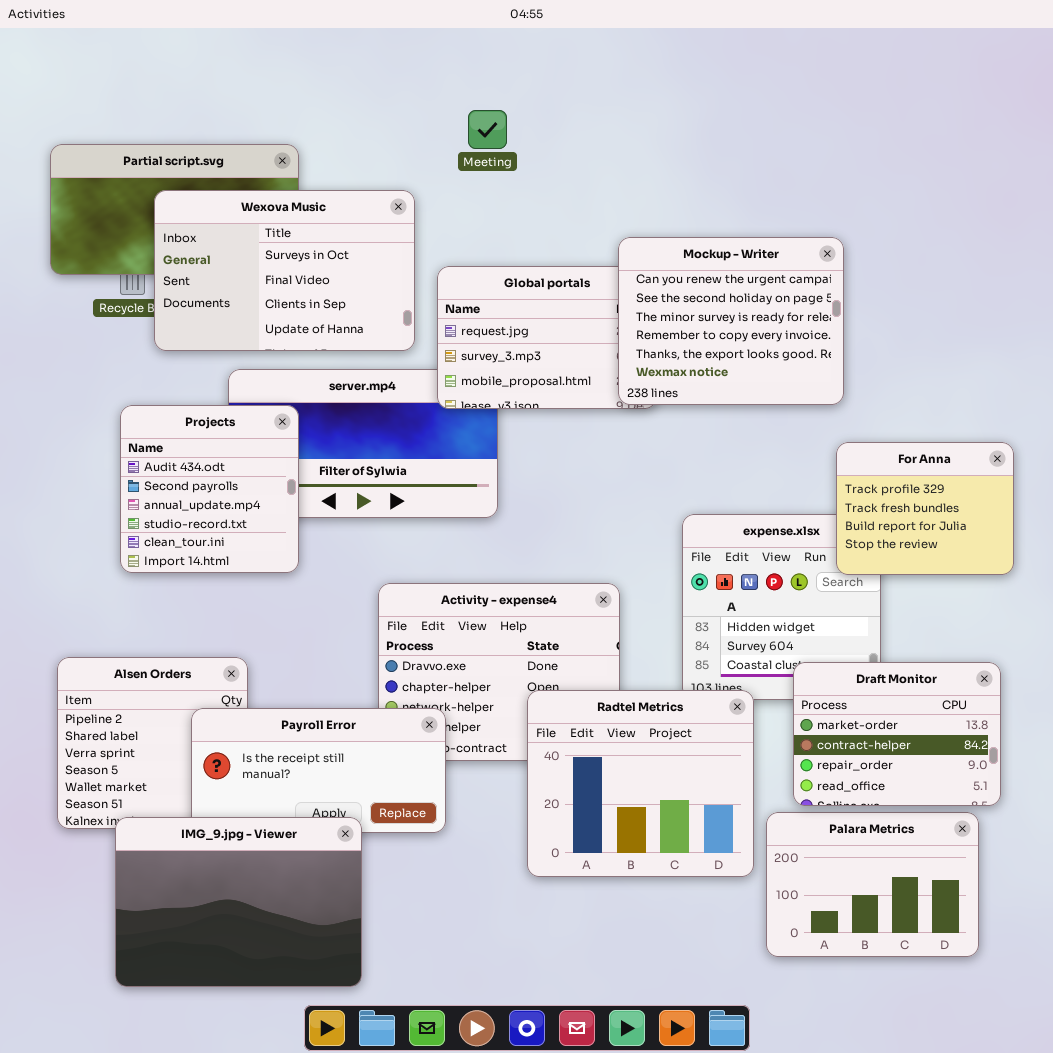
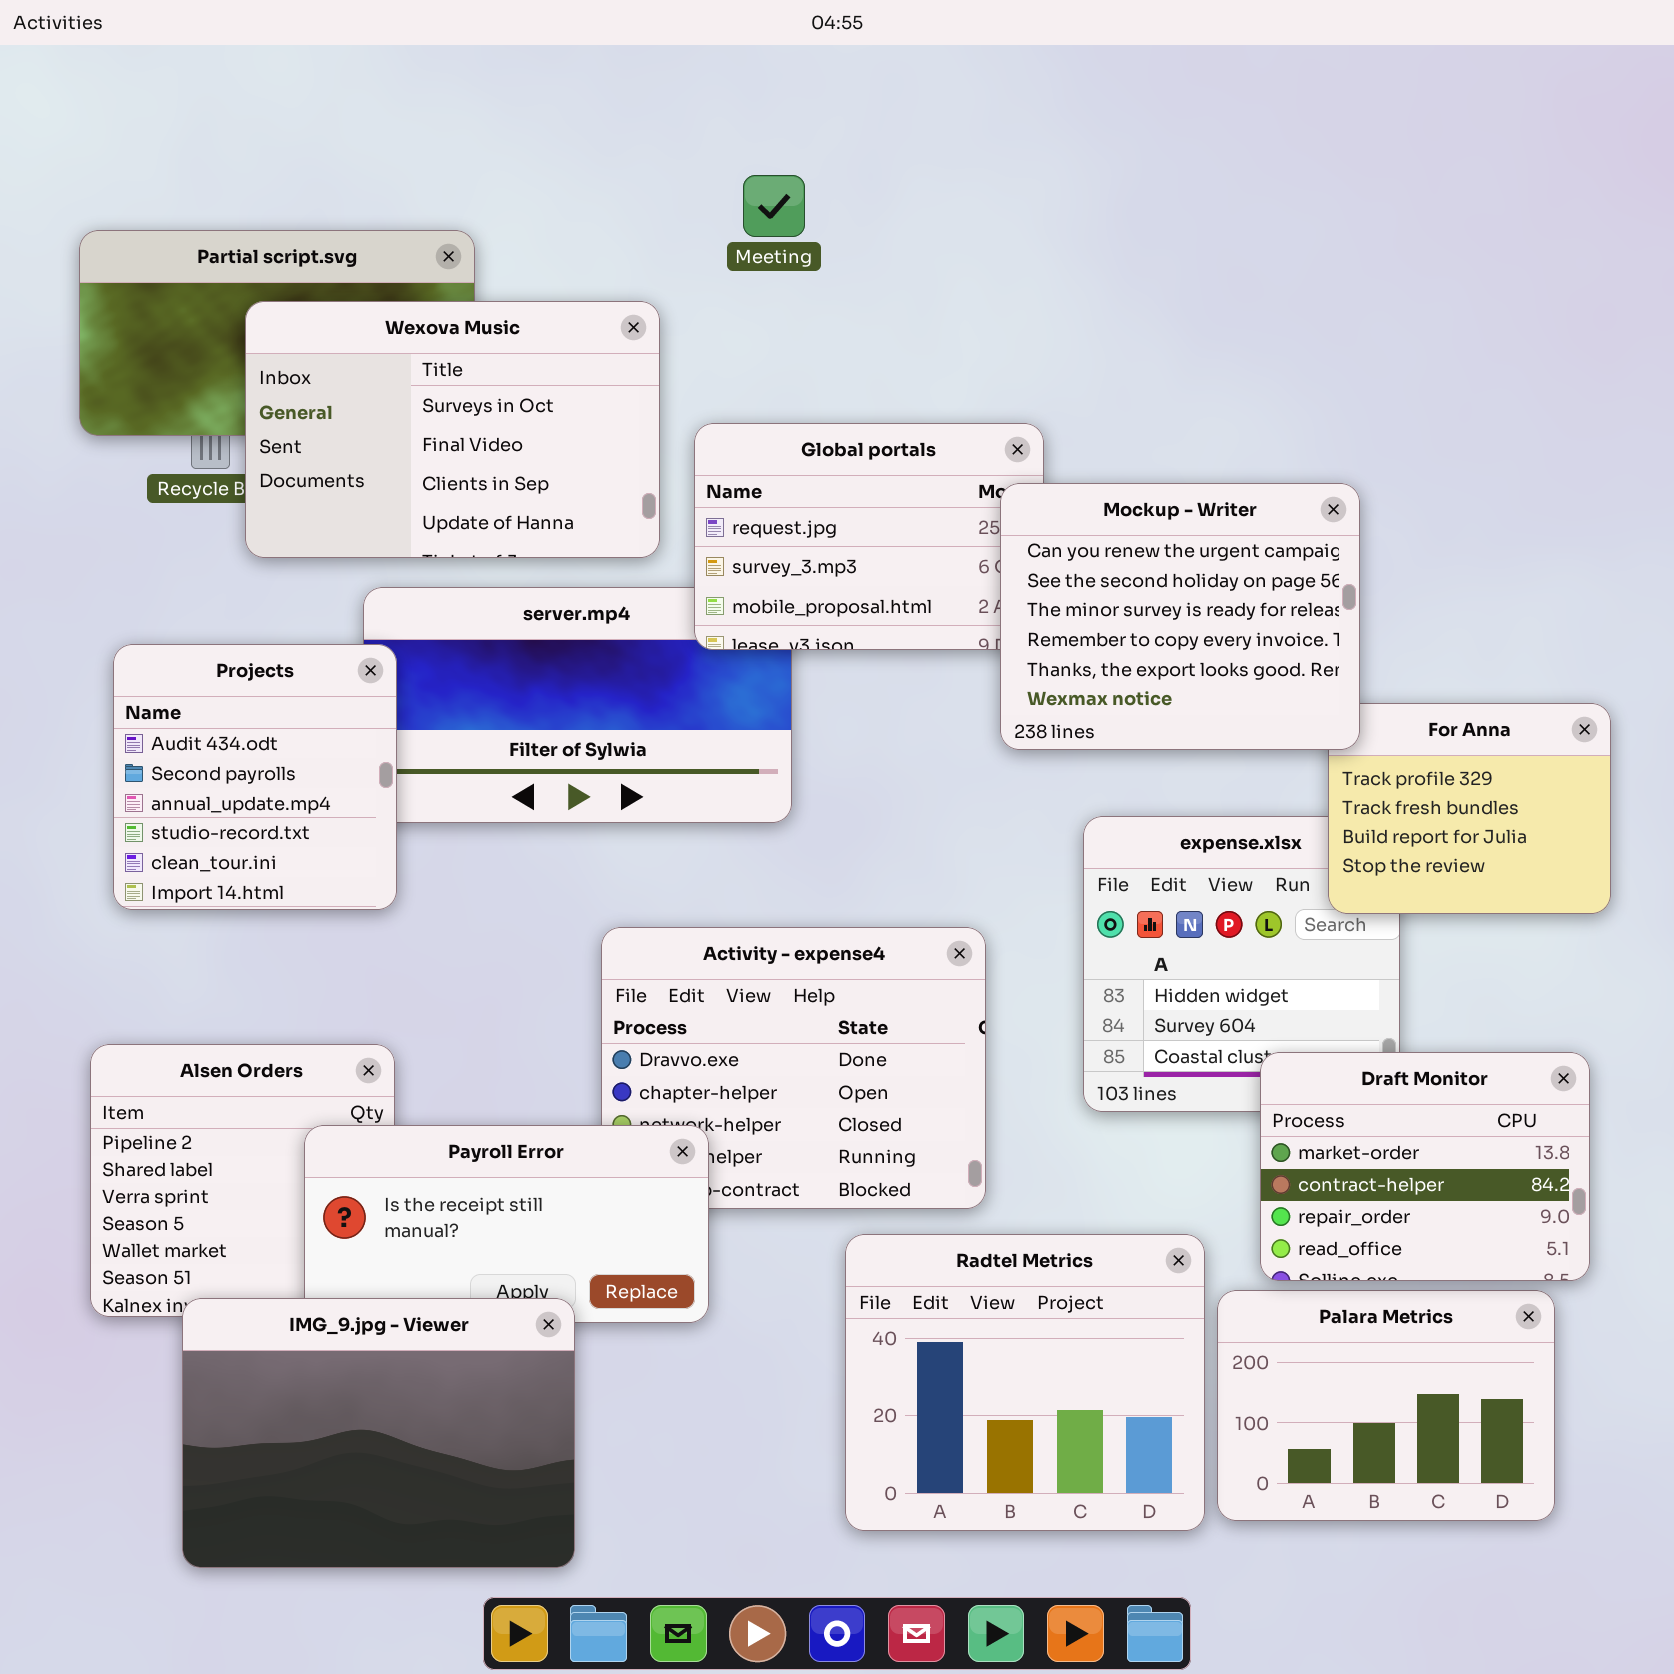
Mockup - Writer: [618,237,844,405] -> [1000,483,1360,750], moved
Projects: [120,405,299,573] -> [113,644,397,910], moved
Radtel Metrics: [527,690,754,877] -> [845,1234,1205,1531], moved

